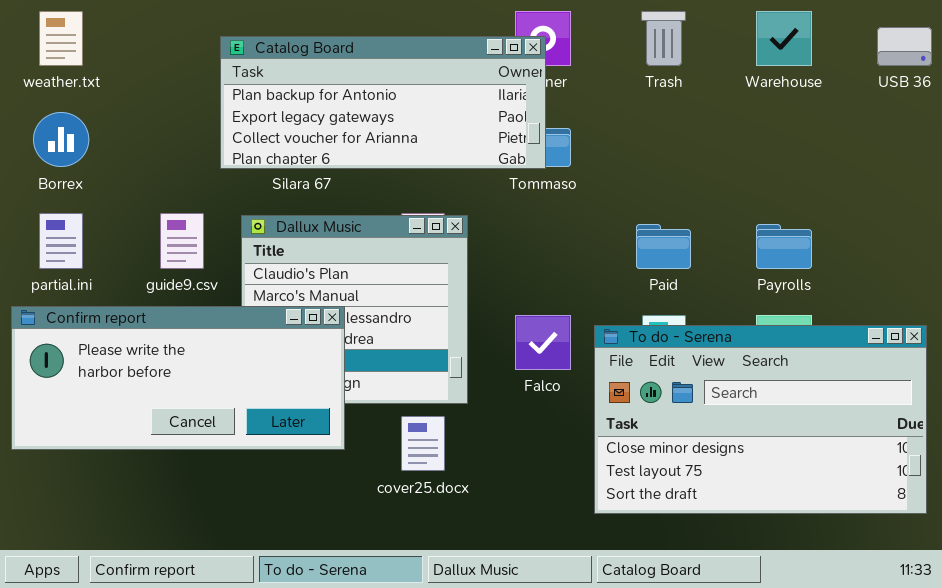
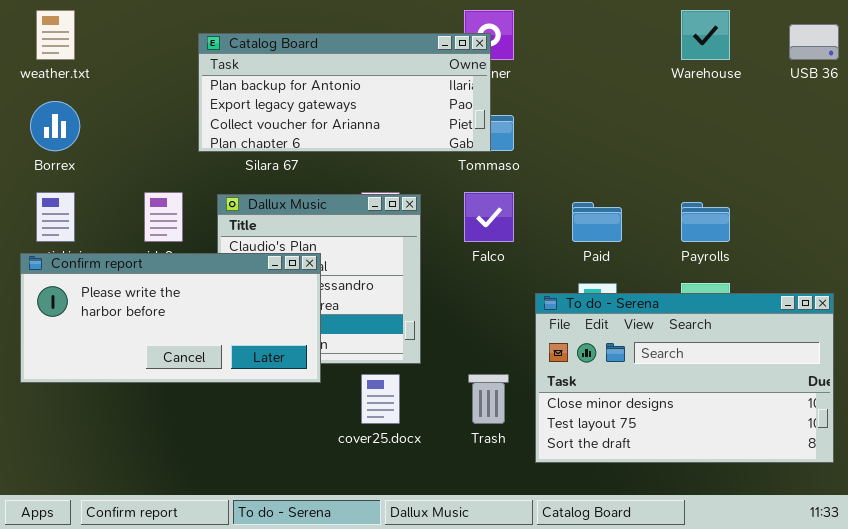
Trash: [641,11,686,66] -> [468,374,509,424], moved
Confirm report: [11,306,345,450] -> [20,253,321,383], moved
Falco: [515,315,571,370] -> [464,192,514,242], moved

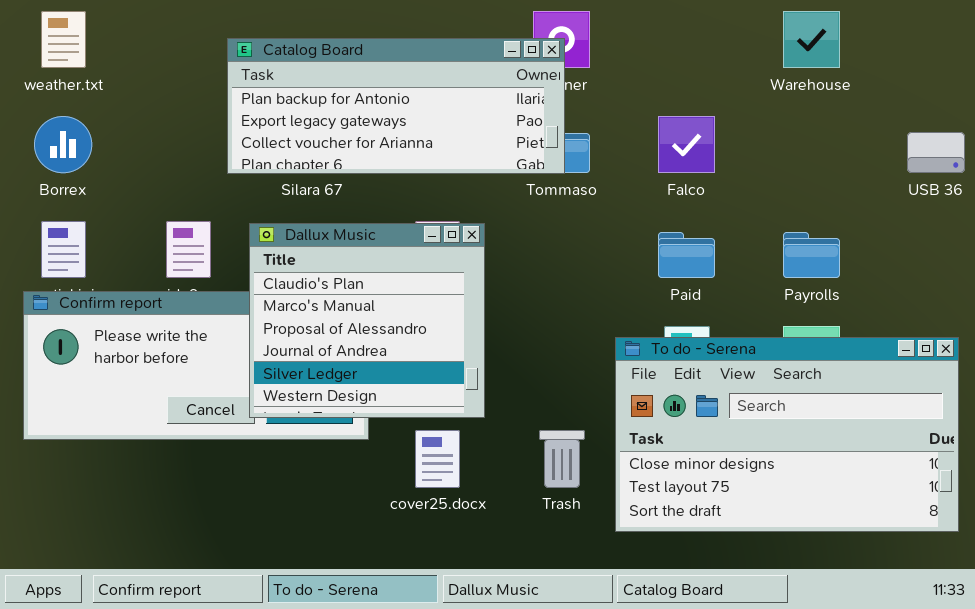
USB 36: [789,24,839,60] -> [907,132,965,173], moved
Falco: [464,192,514,242] -> [658,116,715,173], moved
Dallux Music: [217,194,421,364] -> [249,223,485,418], raised

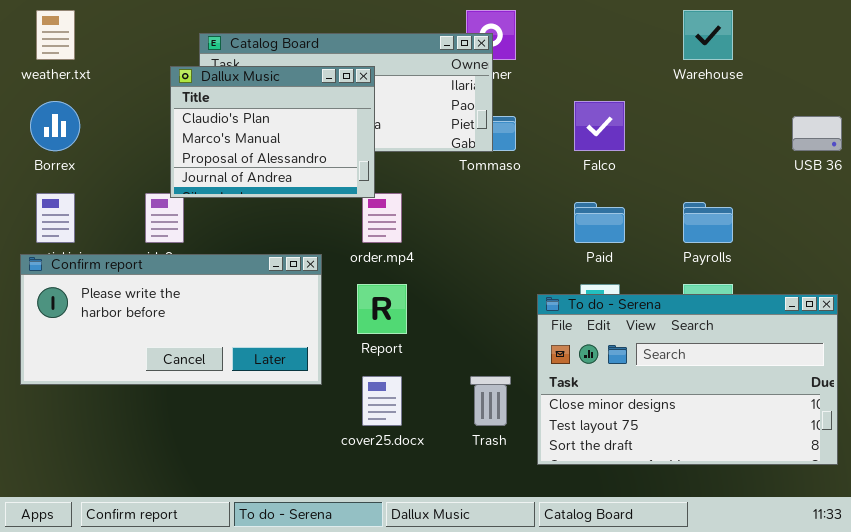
Dallux Music: [249,223,485,418] -> [170,66,375,198], moved, resized

